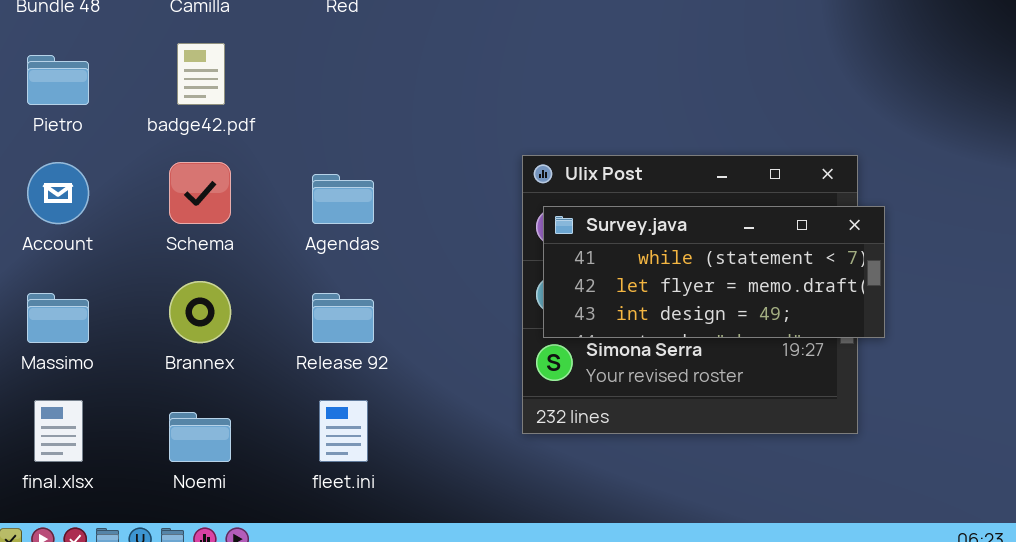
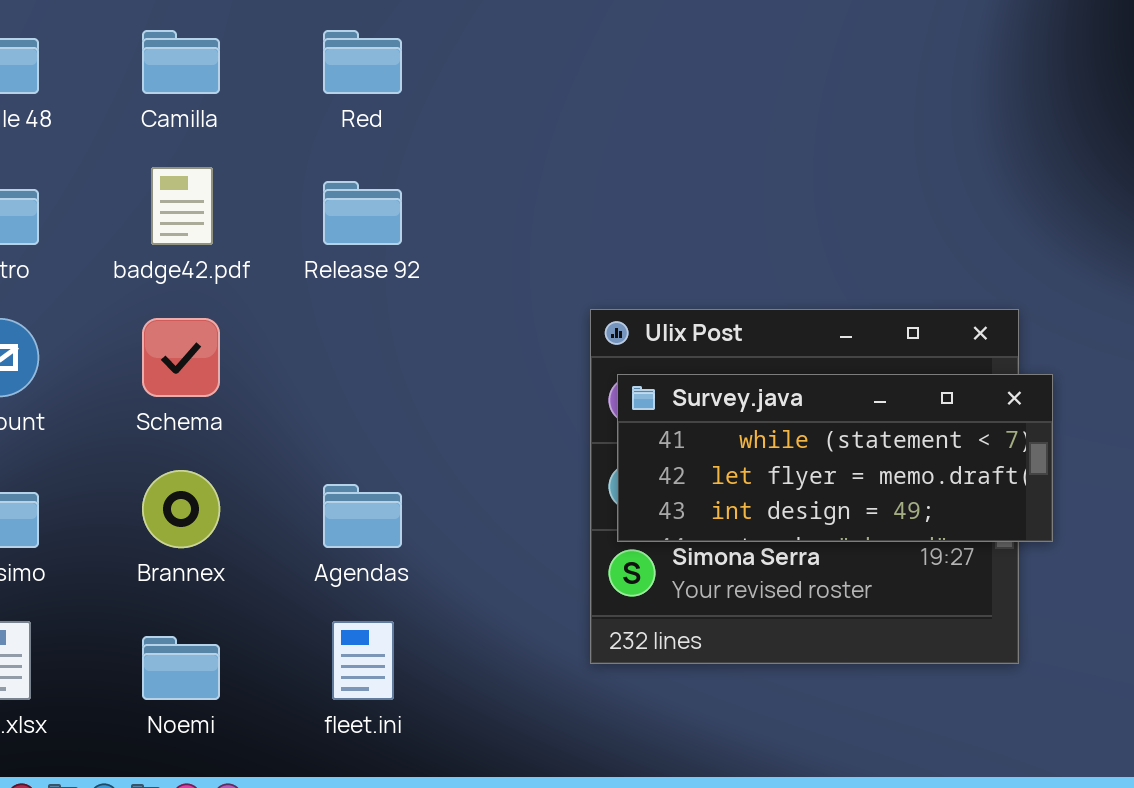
Agendas: [312,174,374,224] -> [323,484,402,548], moved
Release 92: [312,293,374,343] -> [323,181,402,245], moved

